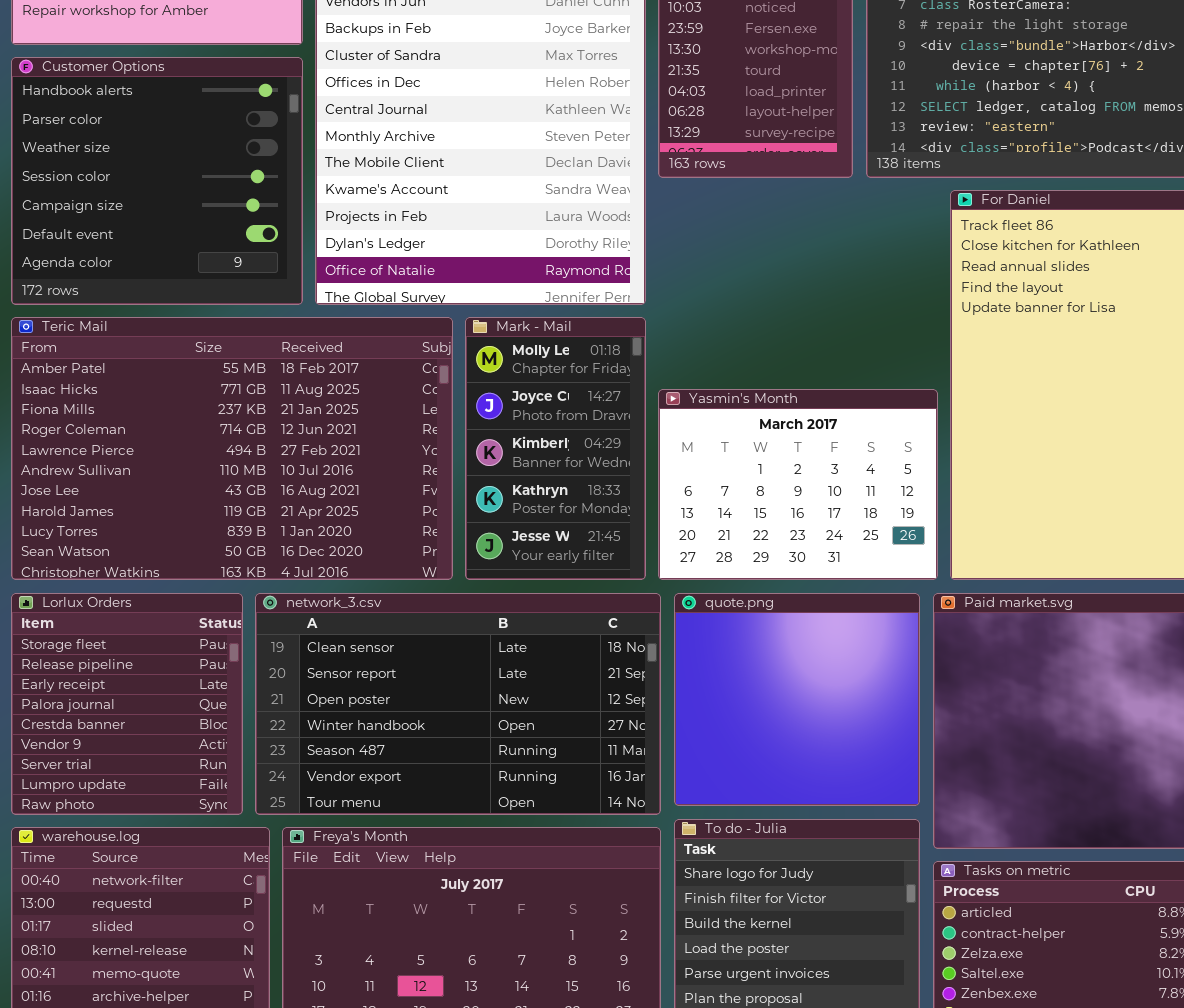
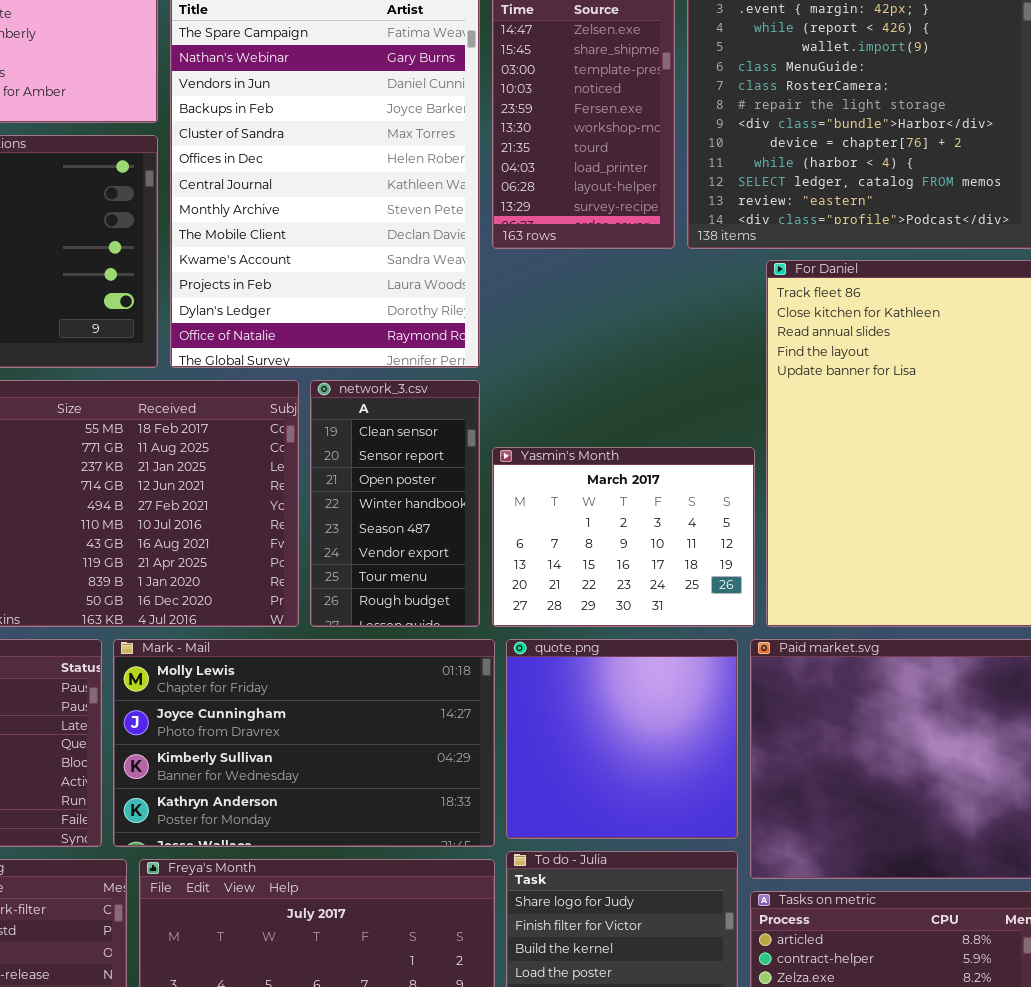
Mark - Mail: [465,317,646,580] -> [113,639,495,847], moved, resized
network_3.csv: [255,593,661,815] -> [310,380,480,627], moved, resized

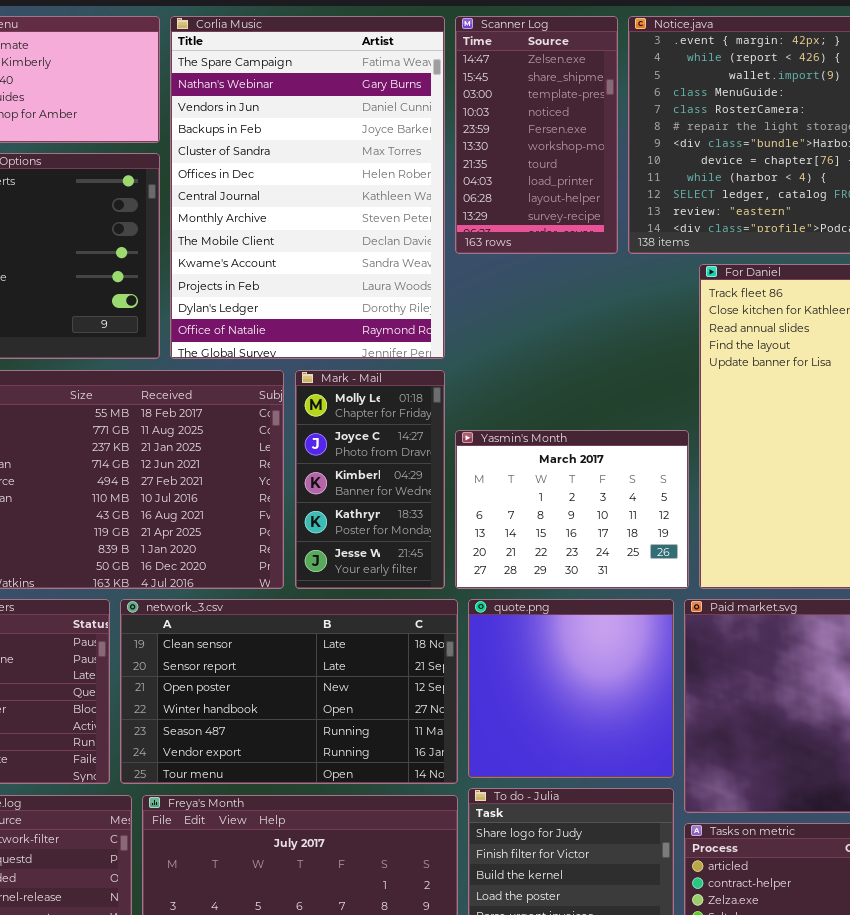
network_3.csv: [310,380,480,627] -> [120,599,458,784], moved, resized
Mark - Mail: [113,639,495,847] -> [295,370,445,589], moved, resized

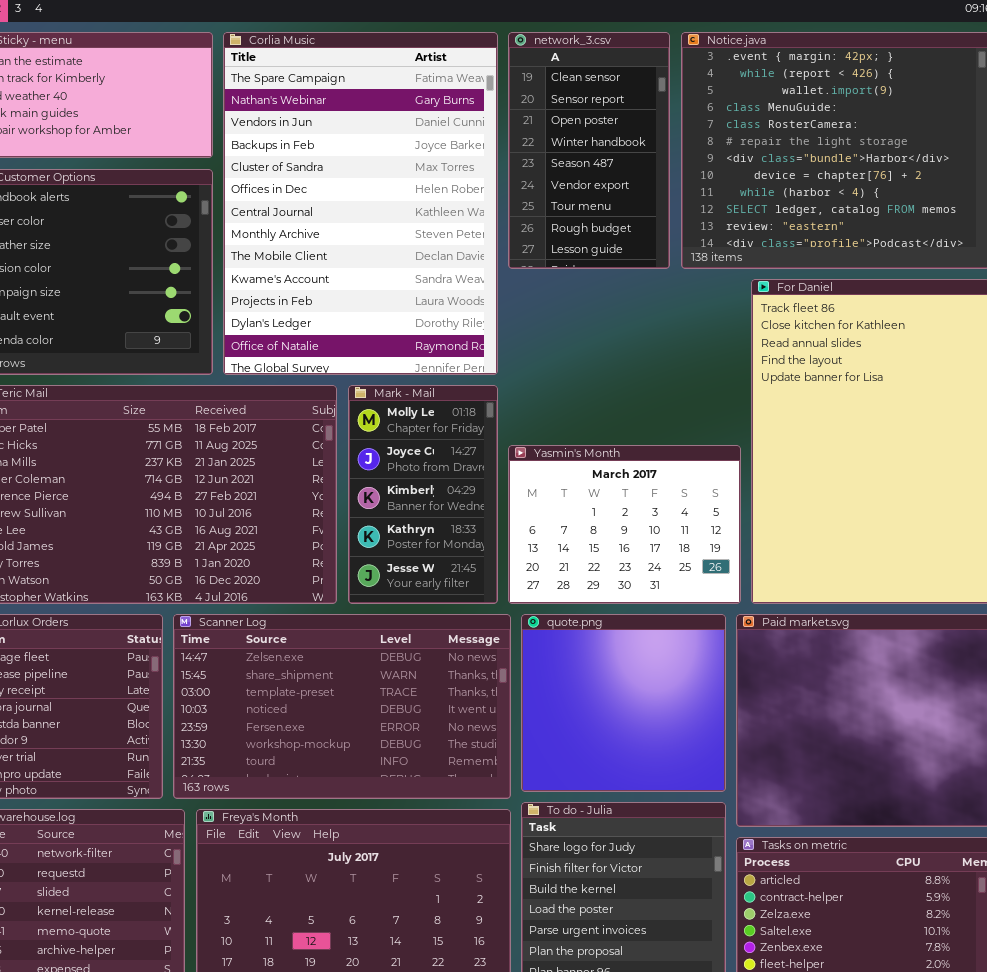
Scanner Log: [455,16,618,254] -> [173,614,511,799], moved, resized
network_3.csv: [120,599,458,784] -> [508,32,670,269], moved, resized

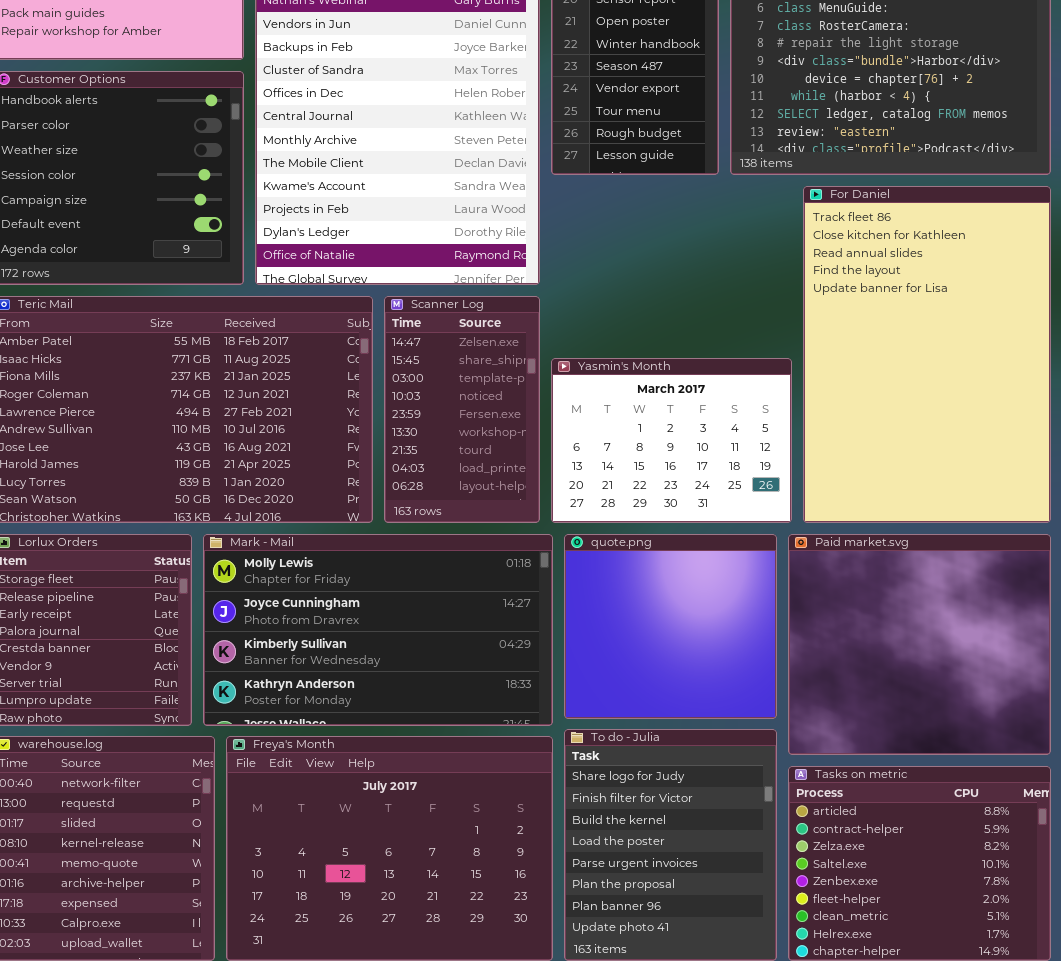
Mark - Mail: [348,385,498,604] -> [203,534,553,726], moved, resized
Scanner Log: [173,614,511,799] -> [384,296,540,523], moved, resized

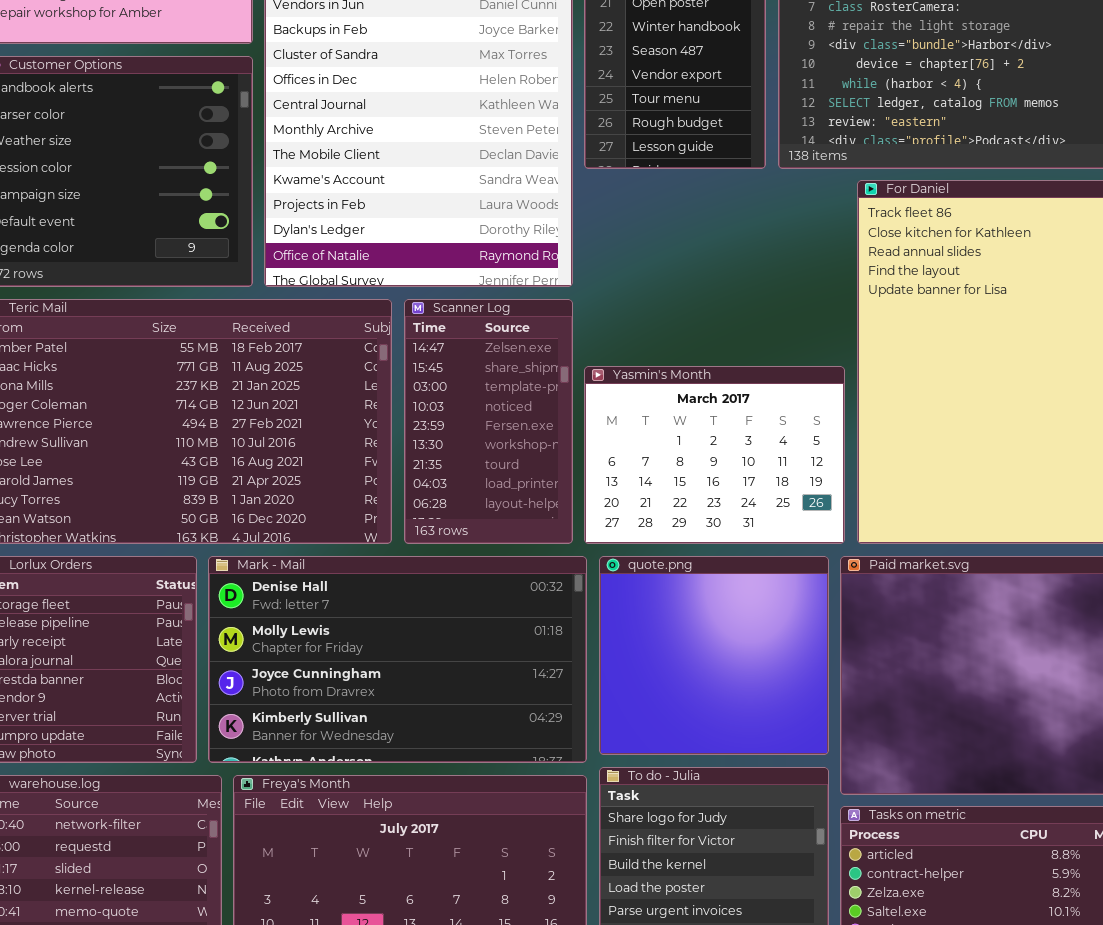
Mark - Mail: [203,534,553,726] -> [208,556,587,763], scrolled up 1 row

